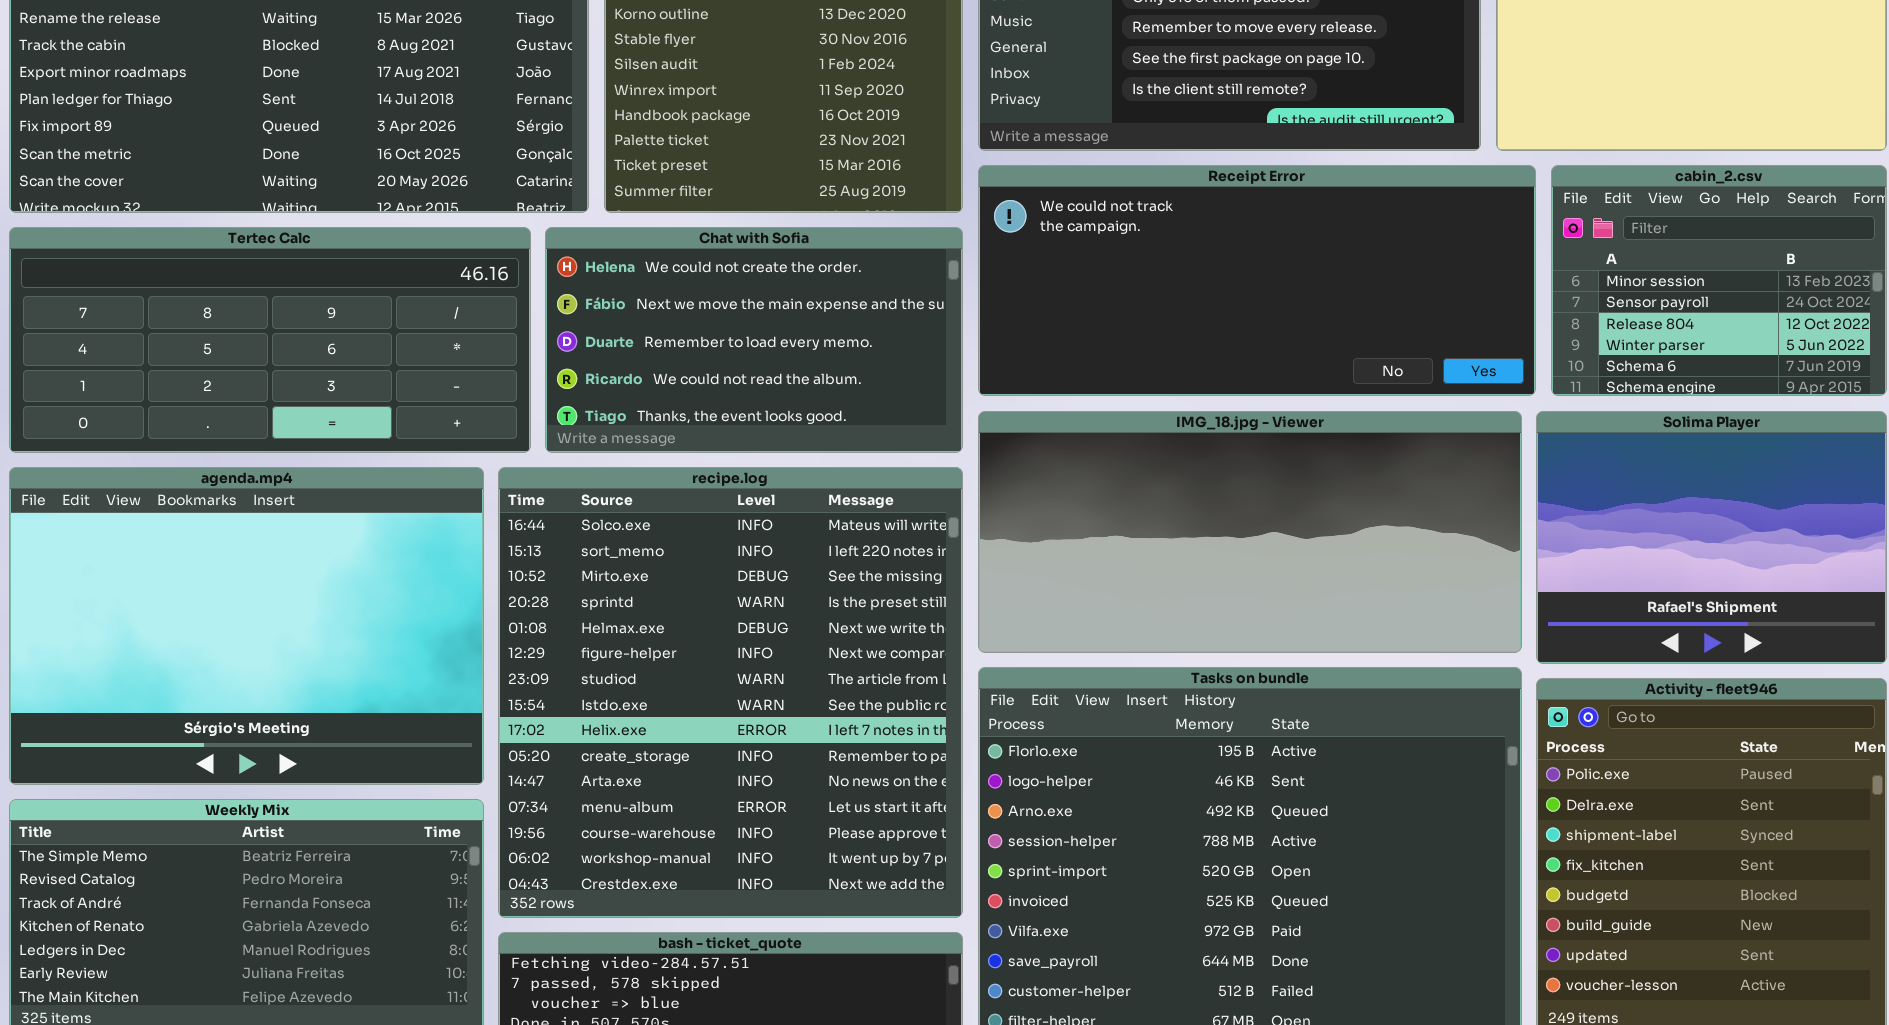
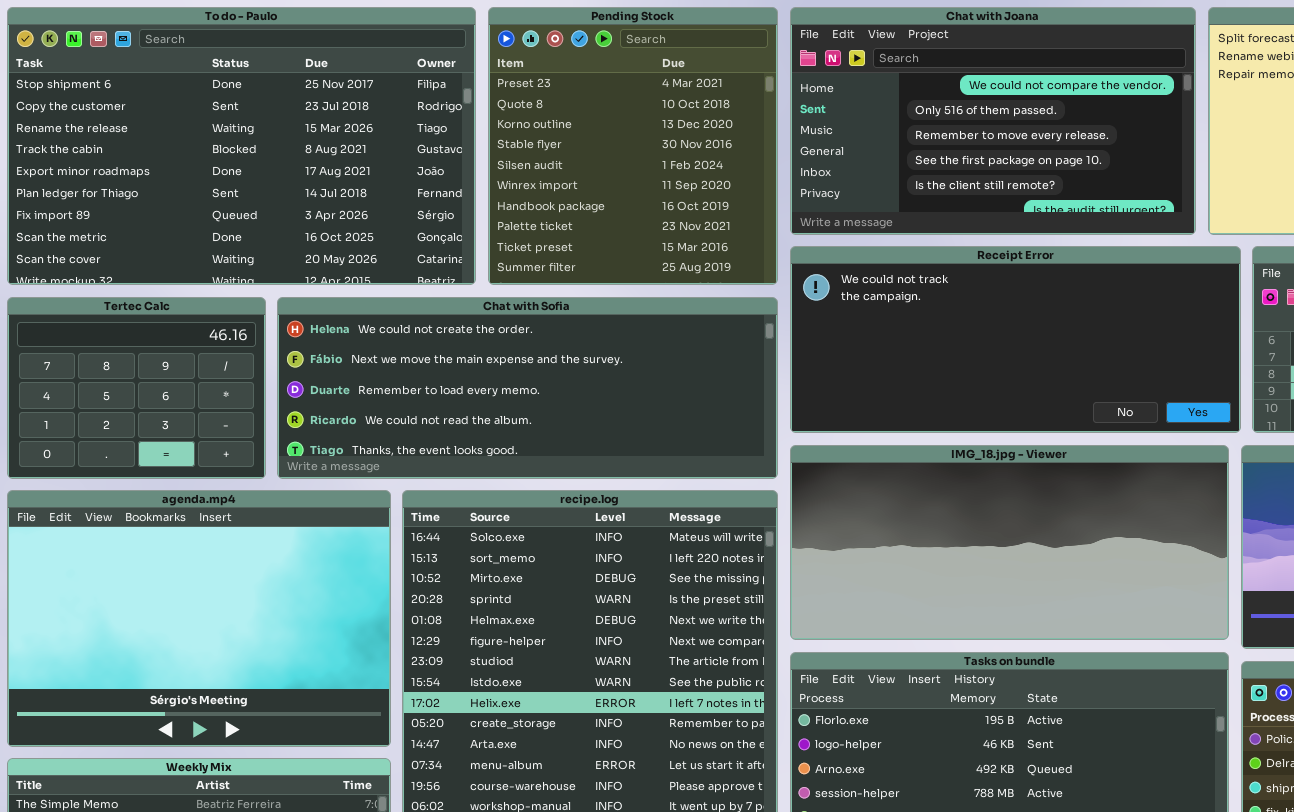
Tertec Calc: [9,227,531,453] -> [7,297,266,479], resized
Chat with Sofia: [545,227,963,453] -> [277,297,778,479], resized

